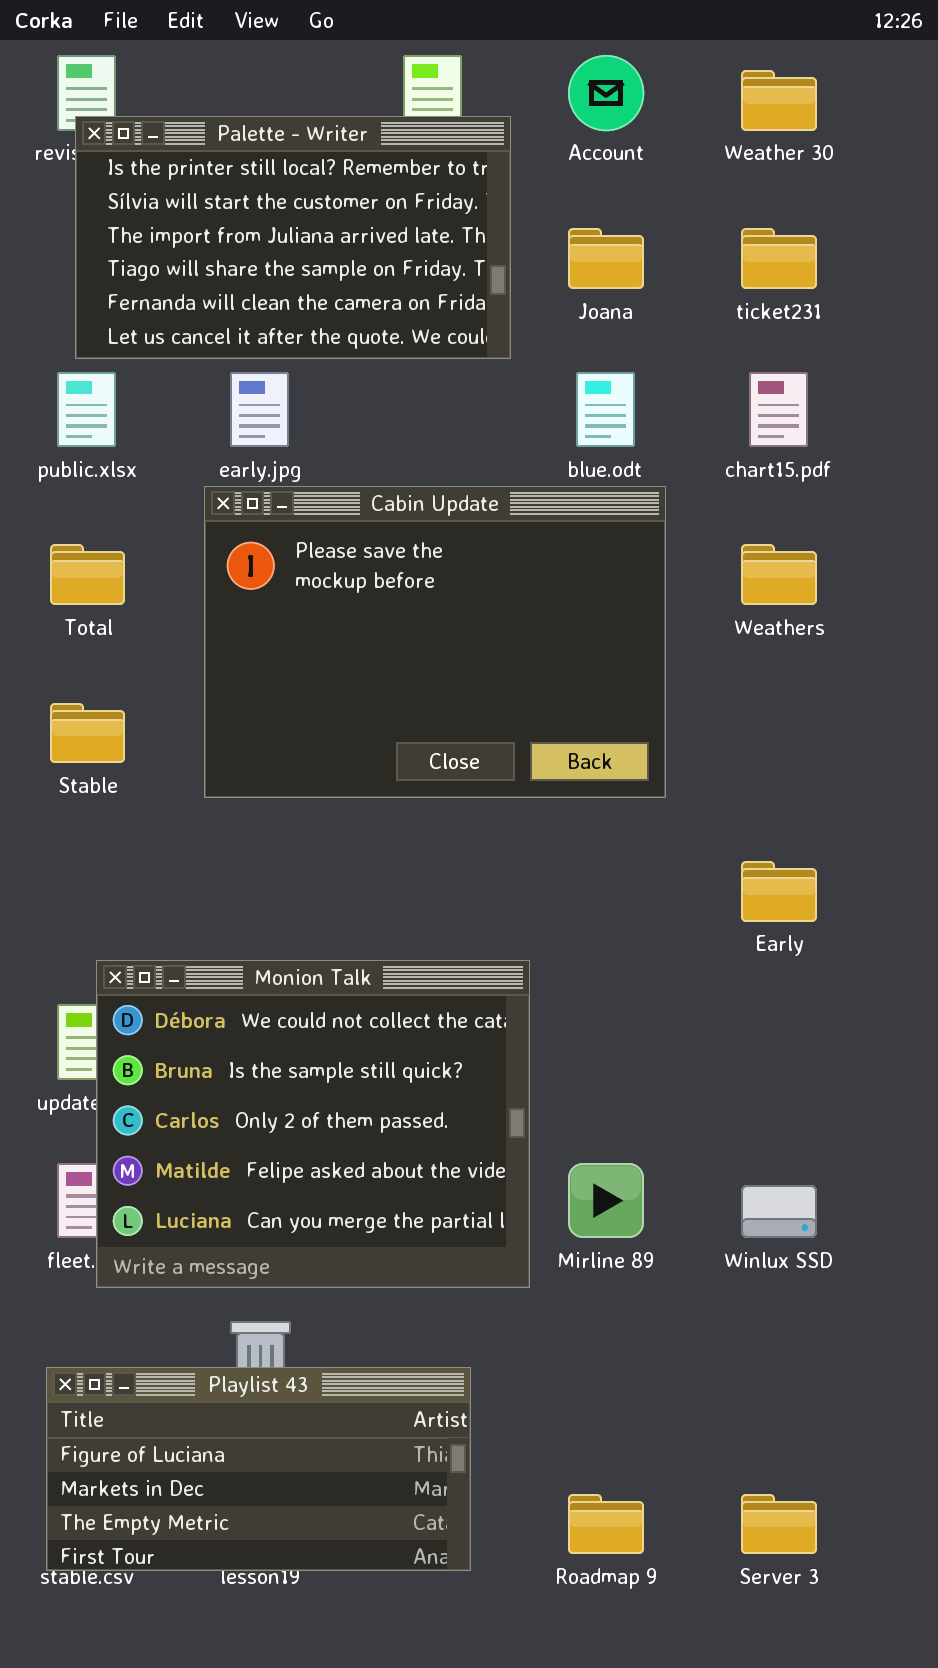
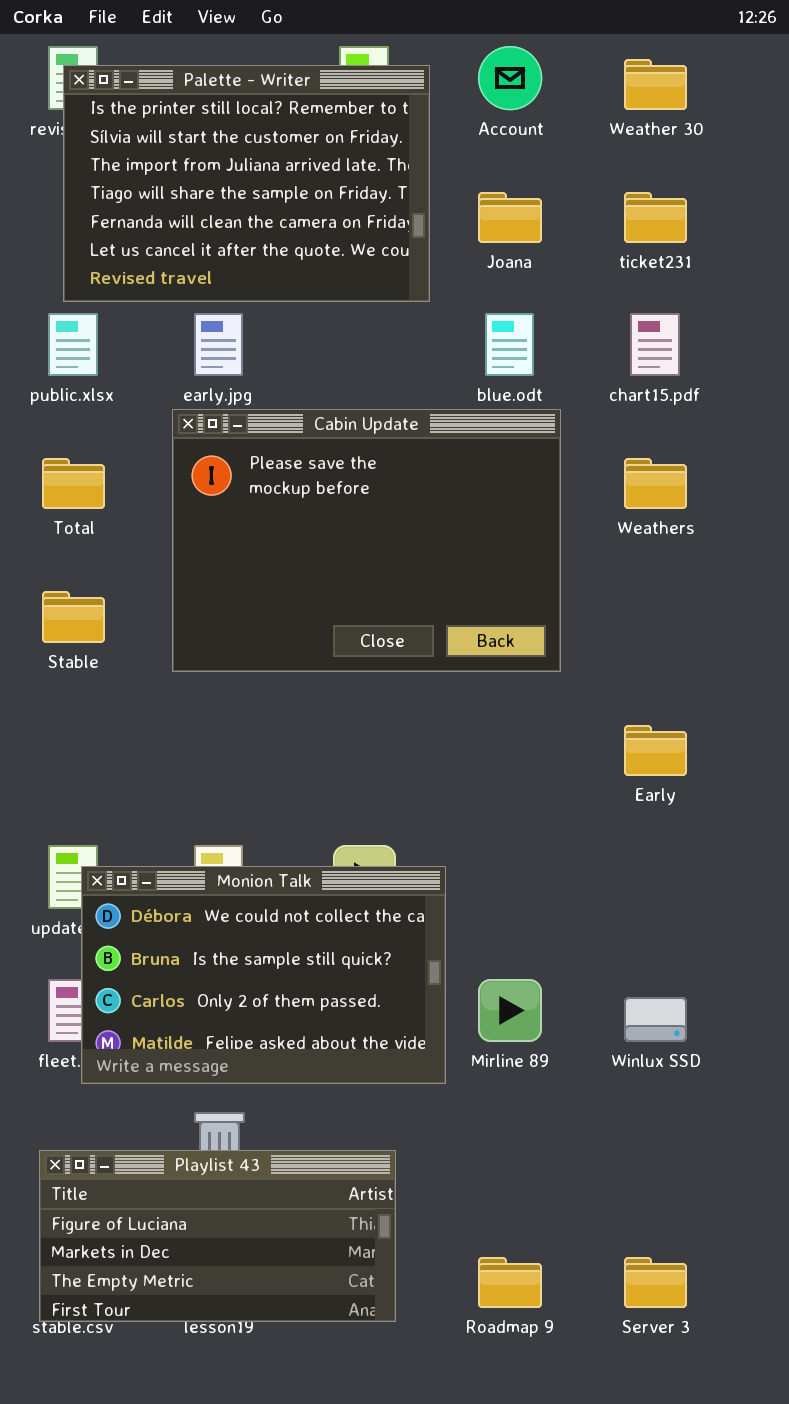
Palette - Writer: [75,116,511,359] -> [63,65,430,302], resized
Monion Talk: [96,960,530,1288] -> [81,866,446,1084], resized

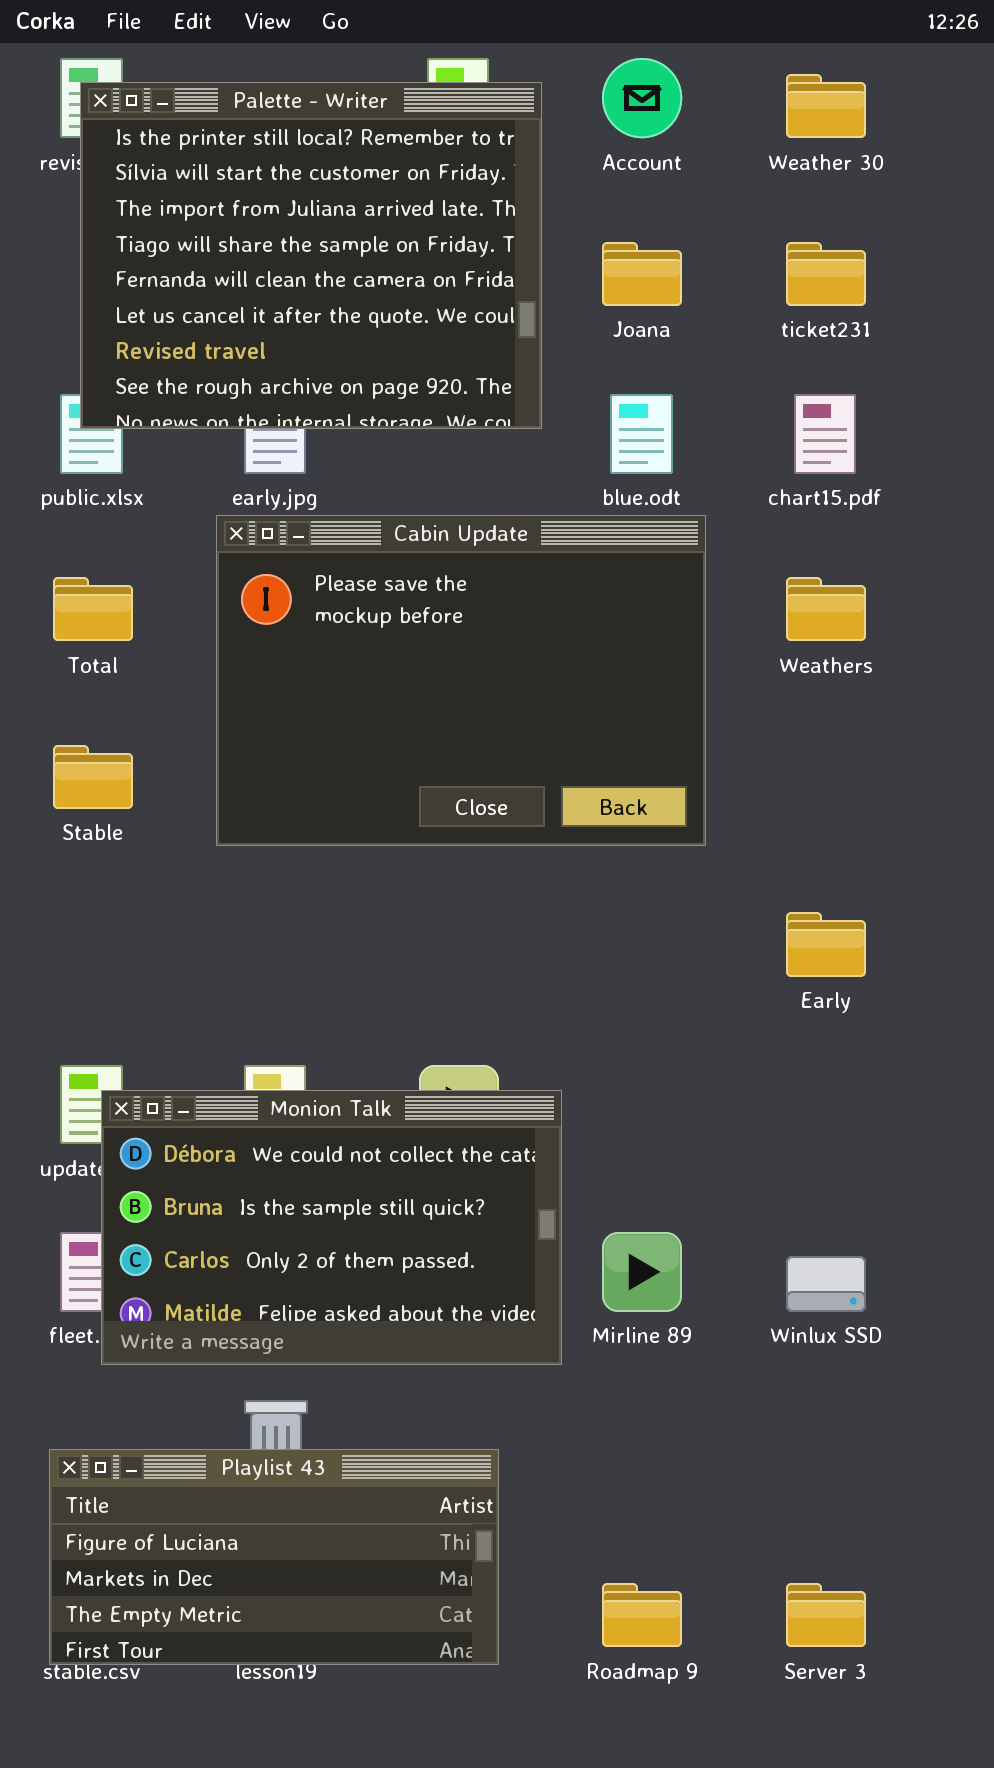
Palette - Writer: [63,65,430,302] -> [80,82,542,429], resized

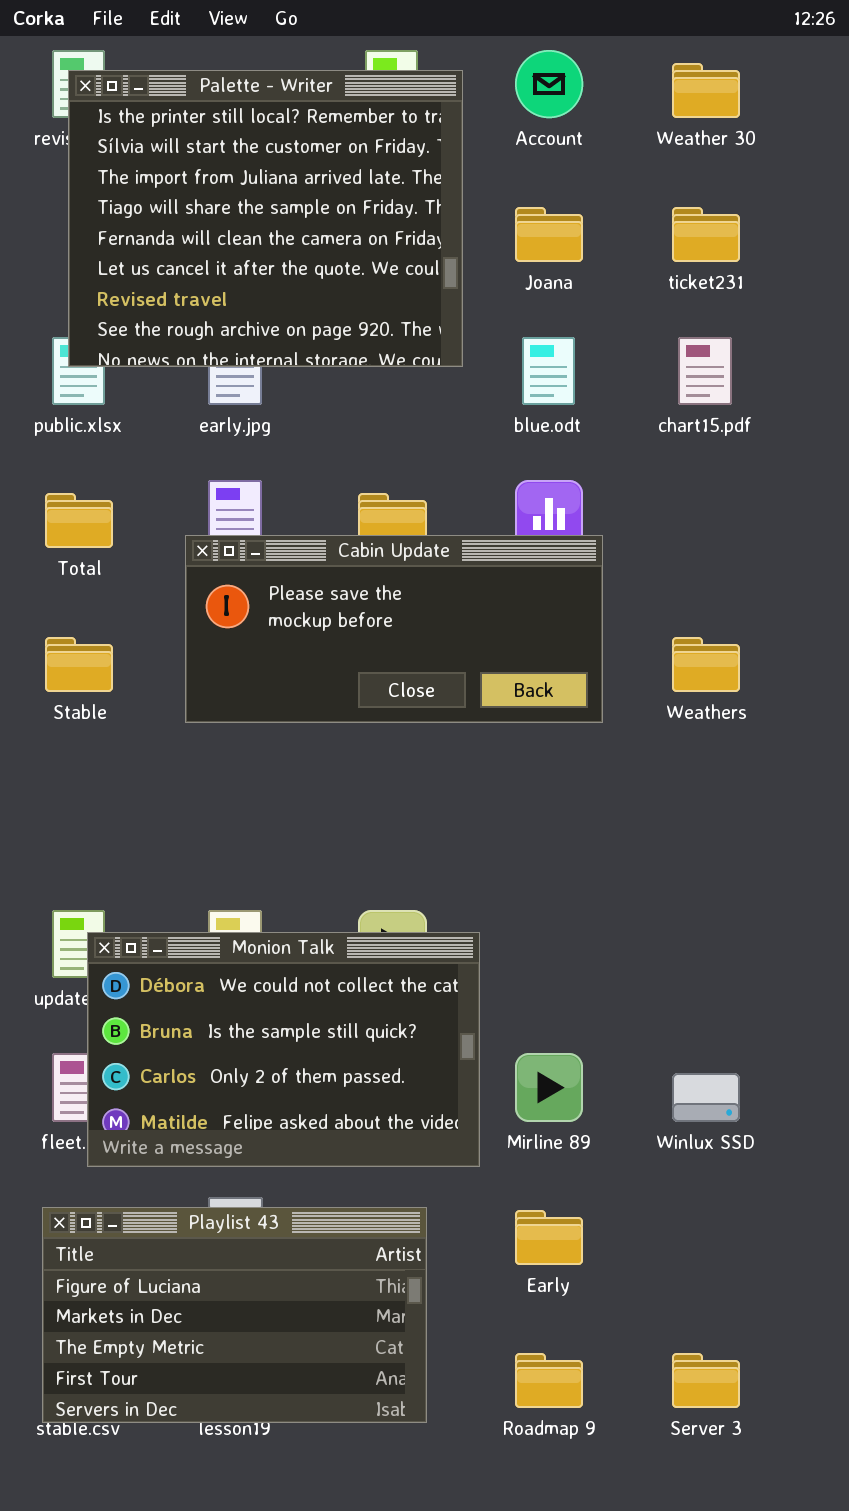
Cabin Update: [216,515,706,846] -> [185,535,603,723], resized
Weathers: [786,577,866,641] -> [672,637,740,692], moved
Early: [786,912,866,977] -> [515,1210,583,1265], moved
Playlist 43: [49,1449,499,1665] -> [42,1207,427,1423], resized

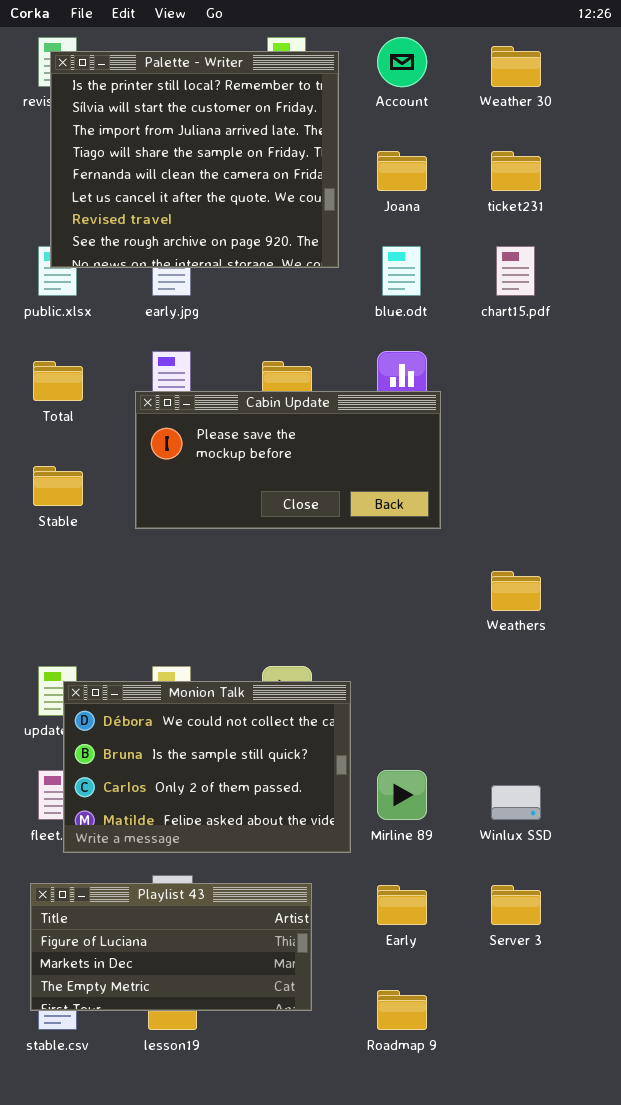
Weathers: [672,637,740,692] -> [491,571,541,611], moved
Playlist 43: [42,1207,427,1423] -> [30,883,312,1011], resized
Server 3: [672,1353,740,1408] -> [491,885,541,925], moved

